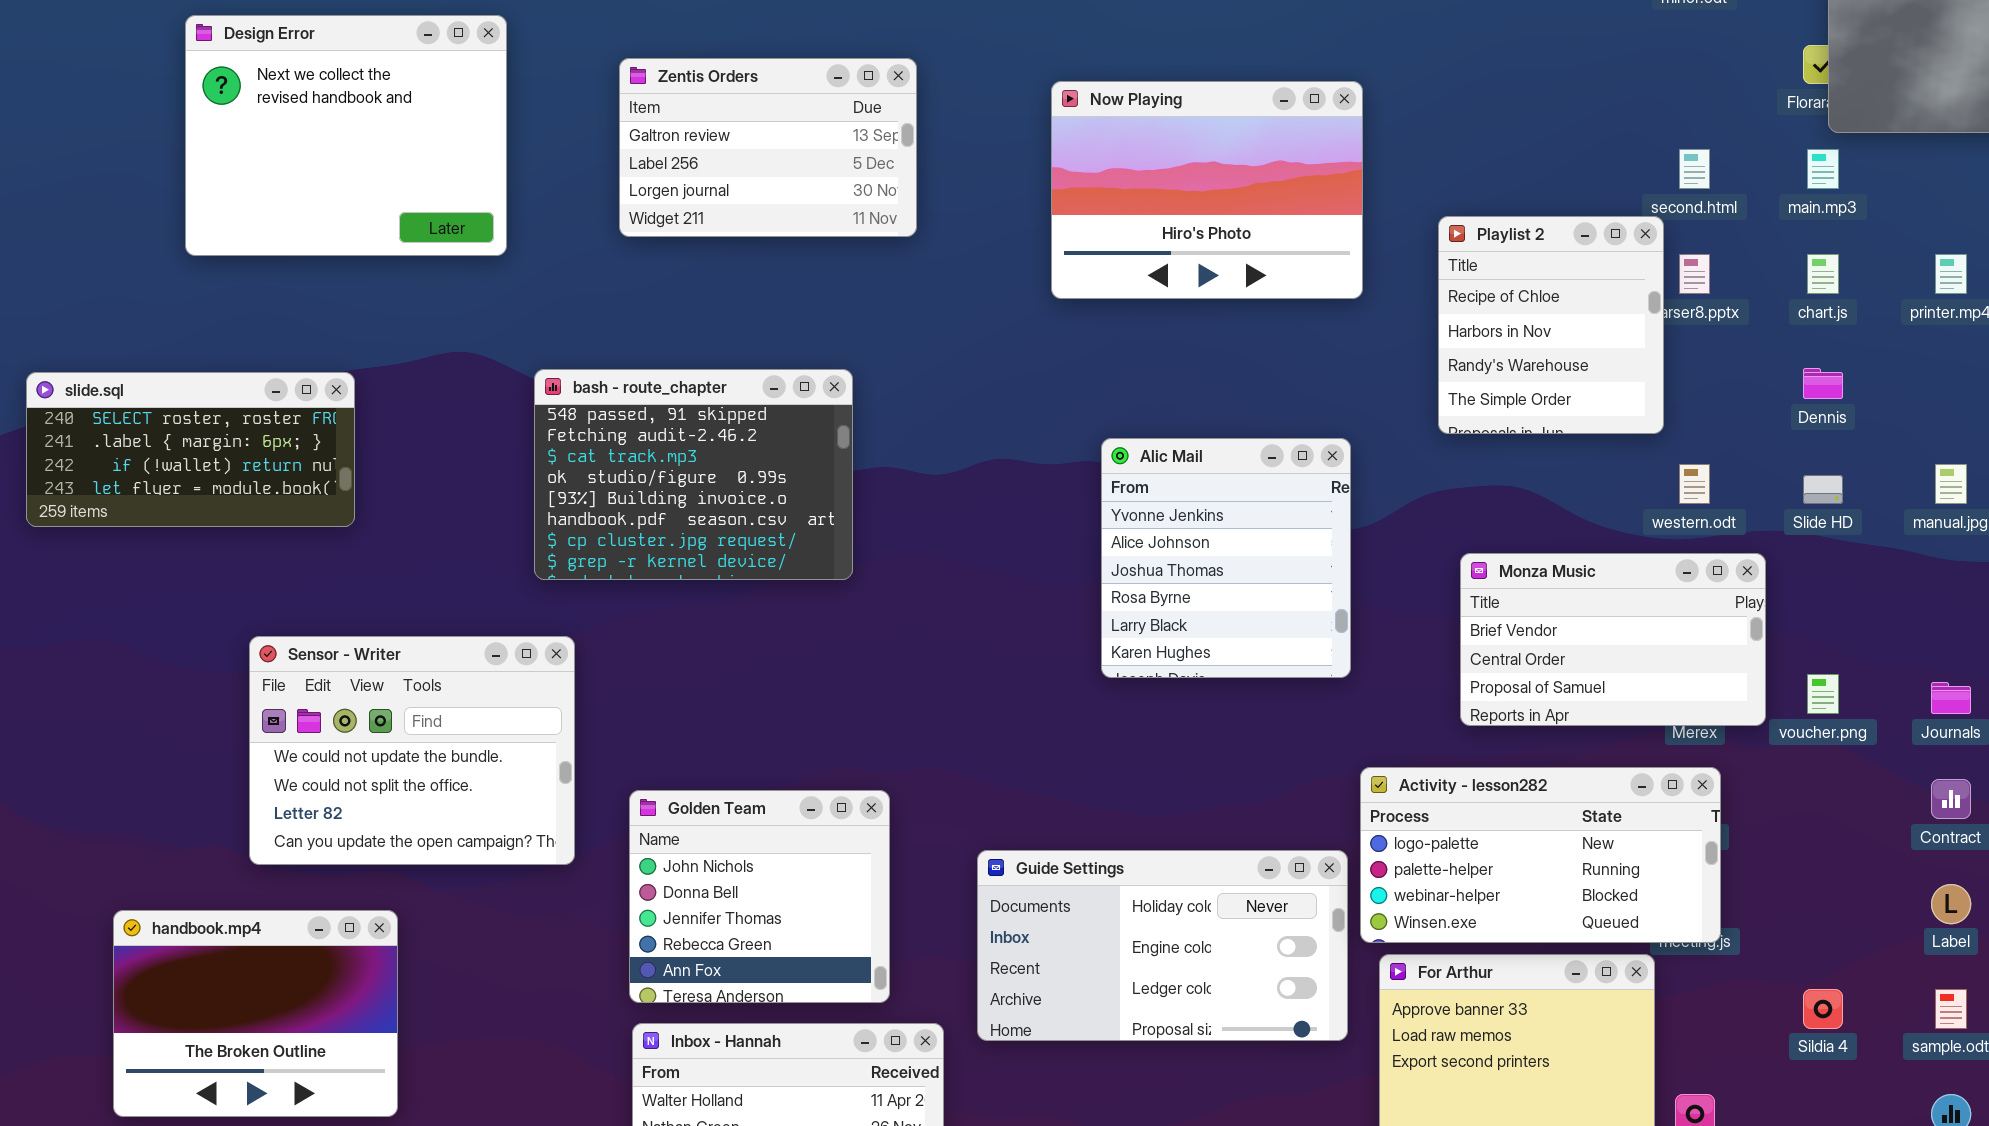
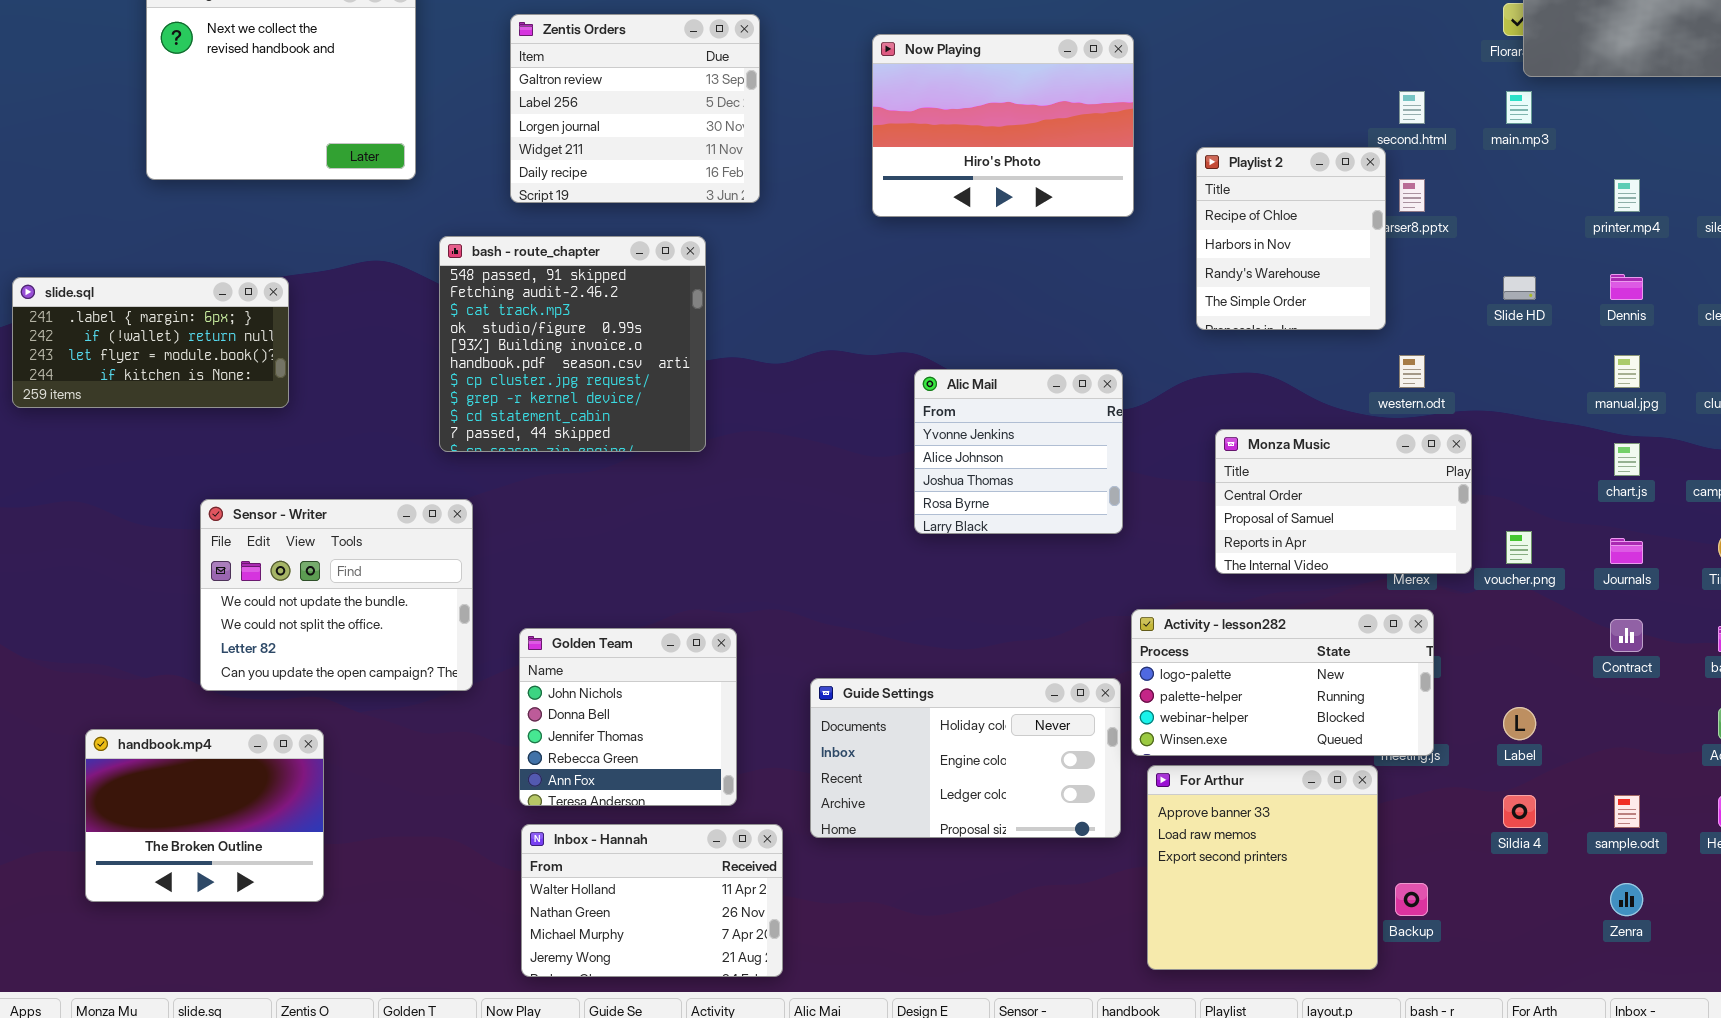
Zentis Orders: [619,58,917,237] -> [510,14,760,203], resized
chart.js: [1807,254,1839,294] -> [1614,443,1640,476], moved
Dennis: [1803,368,1843,399] -> [1610,274,1643,300], moved
bash - route_chapter: [534,369,853,580] -> [439,236,706,452], resized
slide.sql: [26,372,355,527] -> [12,277,289,408], scrolled down 1 row
Alic Mail: [1101,438,1351,678] -> [914,369,1123,534], resized
Slide HD: [1803,475,1843,504] -> [1503,276,1536,300], moved
Monza Music: [1460,553,1766,726] -> [1215,429,1472,574], scrolled down 1 row
Label: [1931,884,1971,924] -> [1503,707,1536,740], moved

